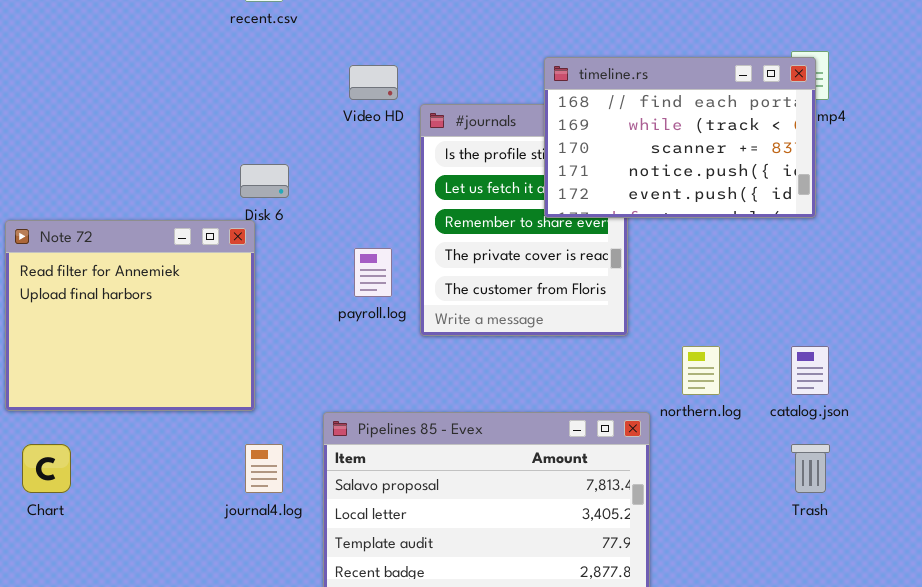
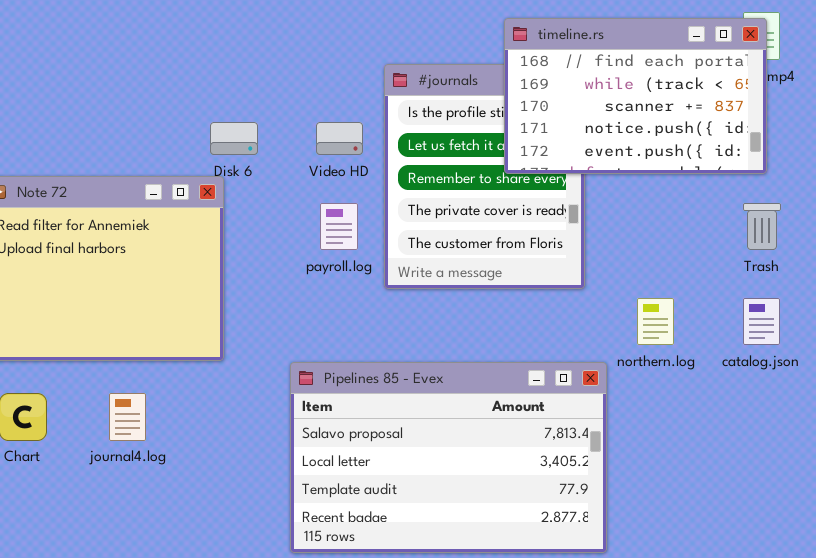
Video HD: [349,65,398,100] -> [316,122,363,155], moved
journal4.log: [245,444,283,493] -> [109,393,146,441], moved
Trash: [791,444,830,493] -> [743,203,781,250], moved

